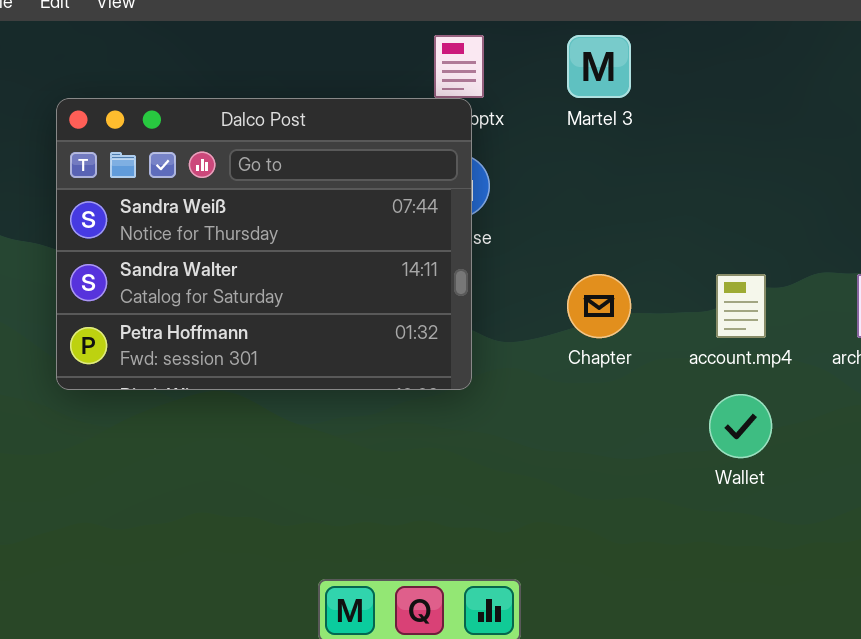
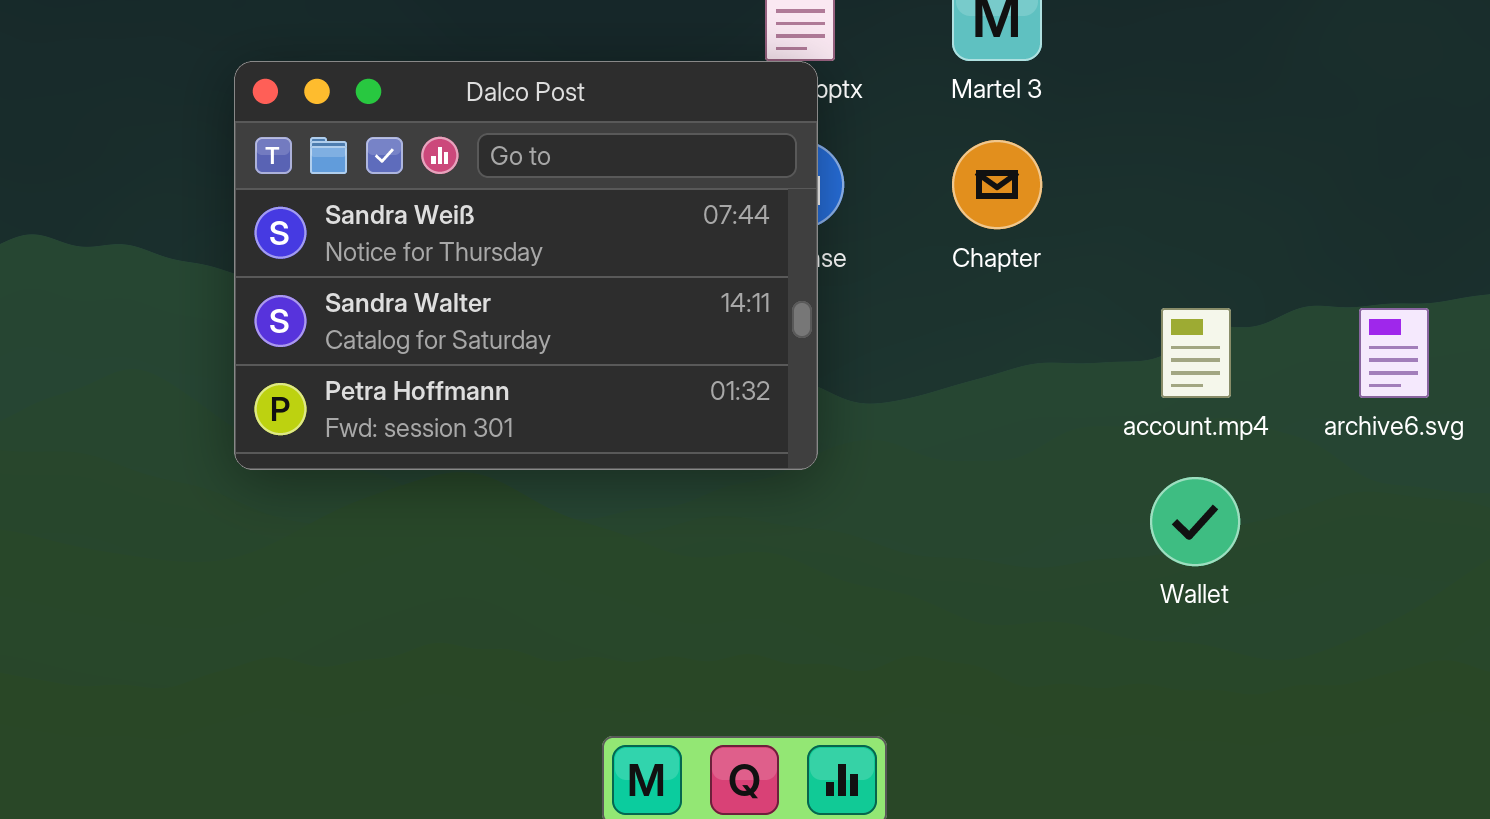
Chapter: [567,274,631,338] -> [952,140,1042,229], moved

